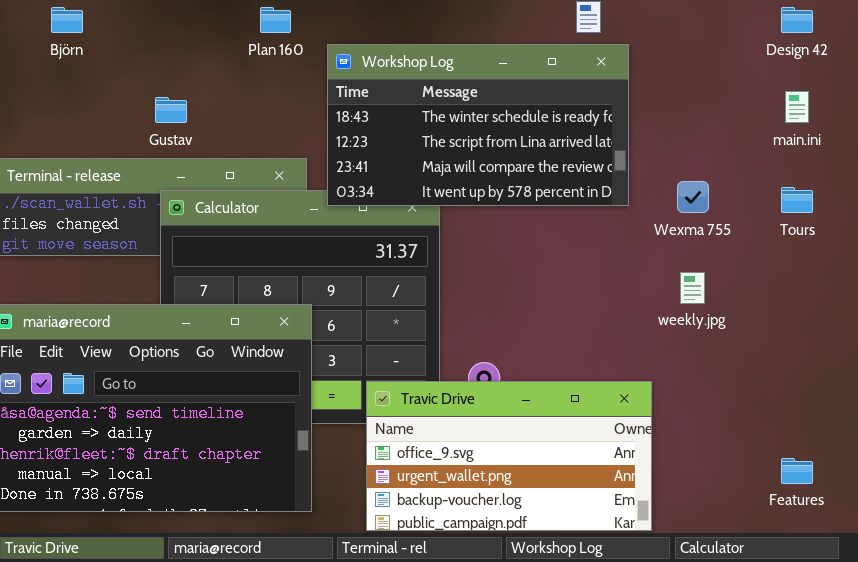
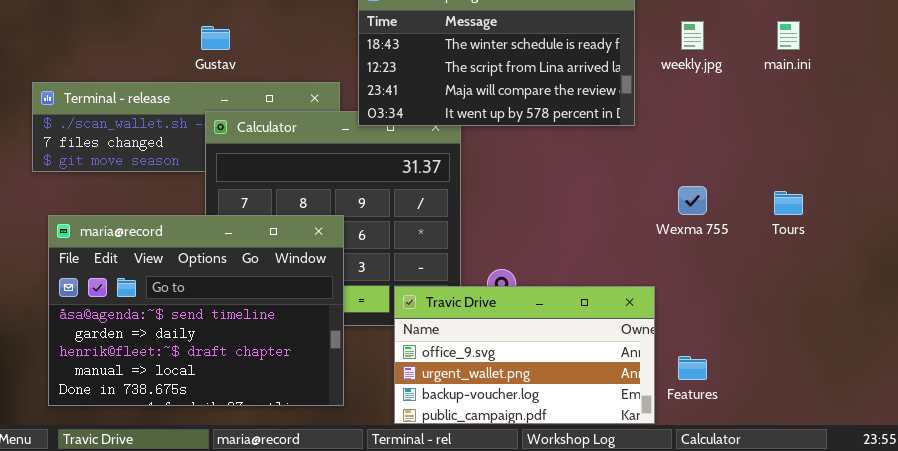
Wexma 755: [677,181,709,213] -> [678,186,707,215], moved
Tours: [781,187,813,213] -> [774,191,803,215], moved
weekly.jpg: [680,272,705,304] -> [681,21,704,50], moved
Features: [781,458,813,484] -> [678,356,707,380], moved

